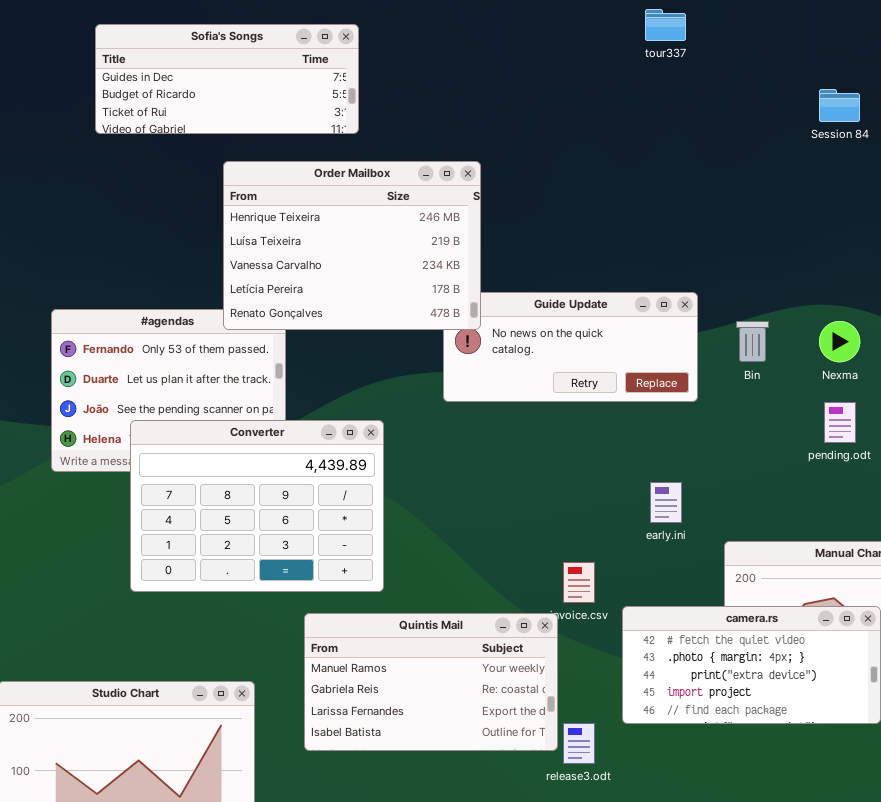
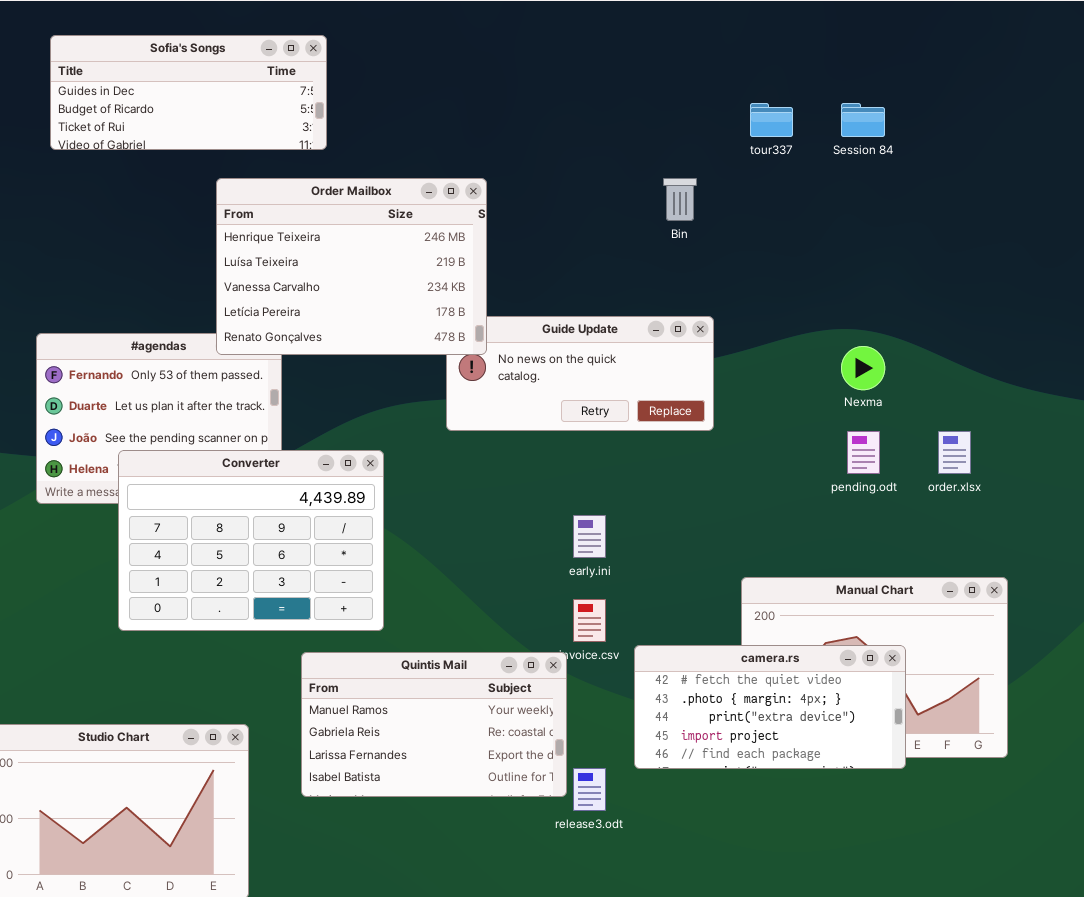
tour337: [645,9,686,41] -> [750,103,793,137], moved
Sofia's Songs: [95,24,359,134] -> [50,35,327,150], moved
Bin: [736,321,769,362] -> [663,178,697,221], moved
early.ini: [650,482,682,523] -> [573,515,606,558], moved

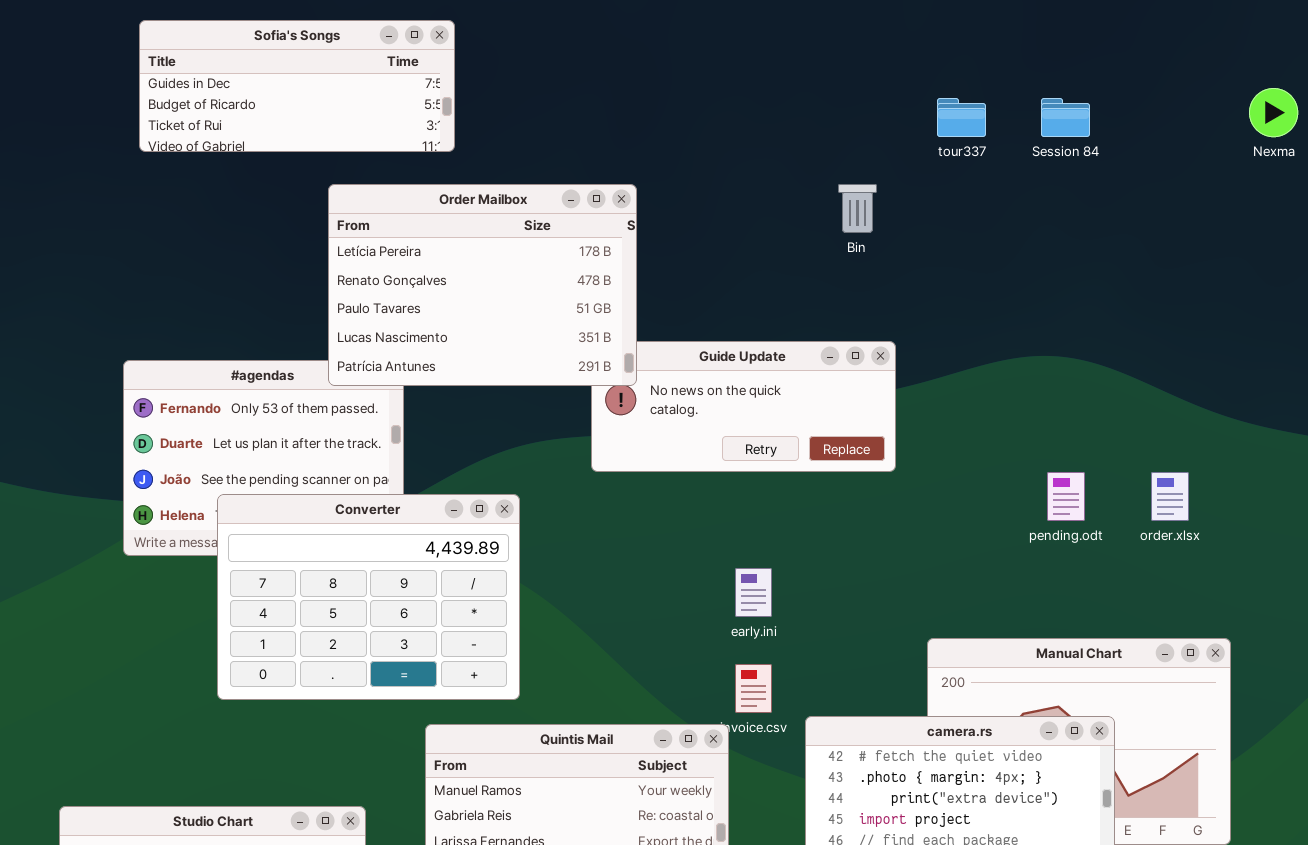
Order Mailbox: [216,178,487,355] -> [328,184,637,386], scrolled down 3 rows
Nexma: [841,346,885,390] -> [1249,88,1298,137], moved

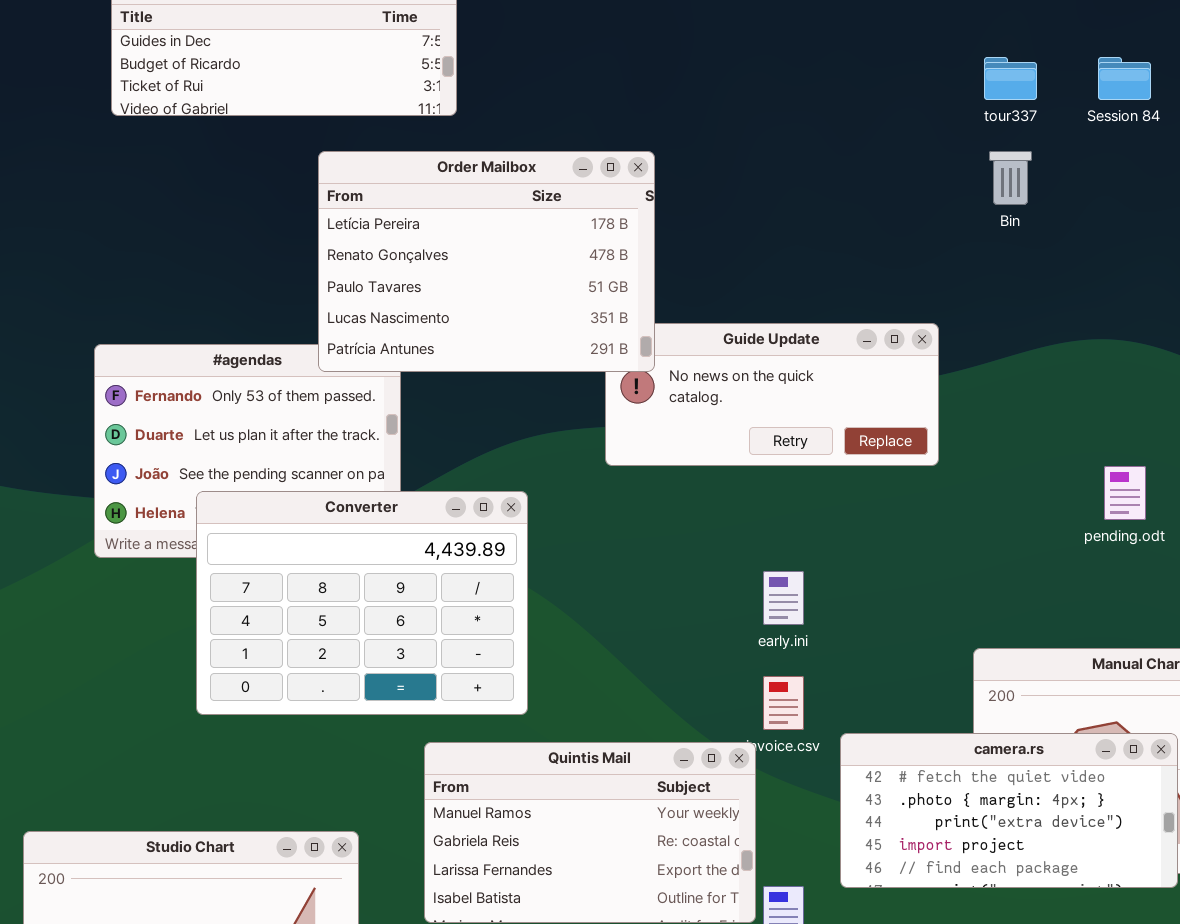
Bin: [838,184,877,233] -> [989,151,1032,205], moved

